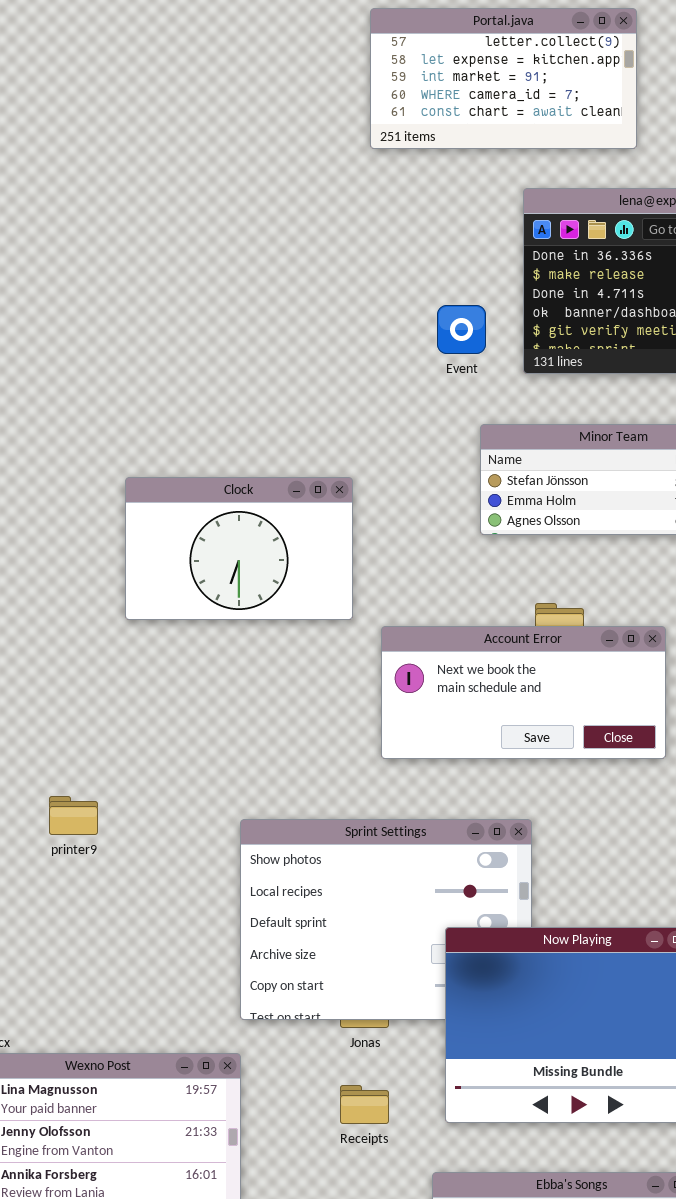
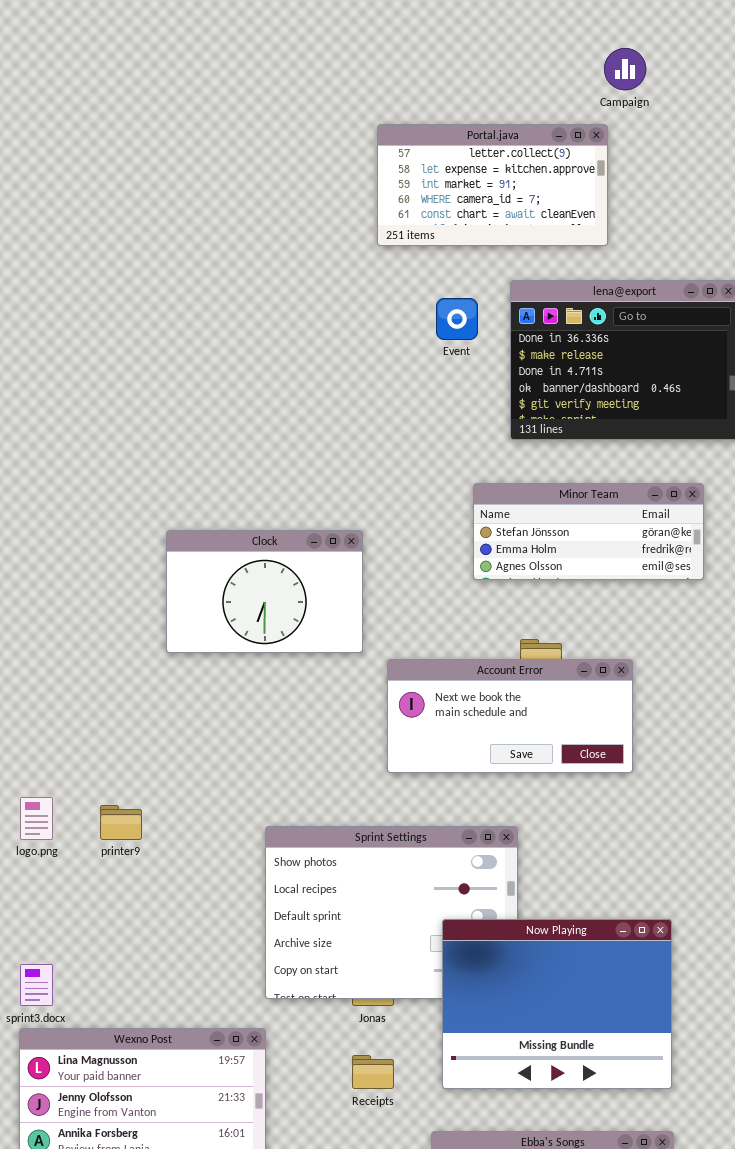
Event: [437,305,486,354] -> [436,298,478,340], moved

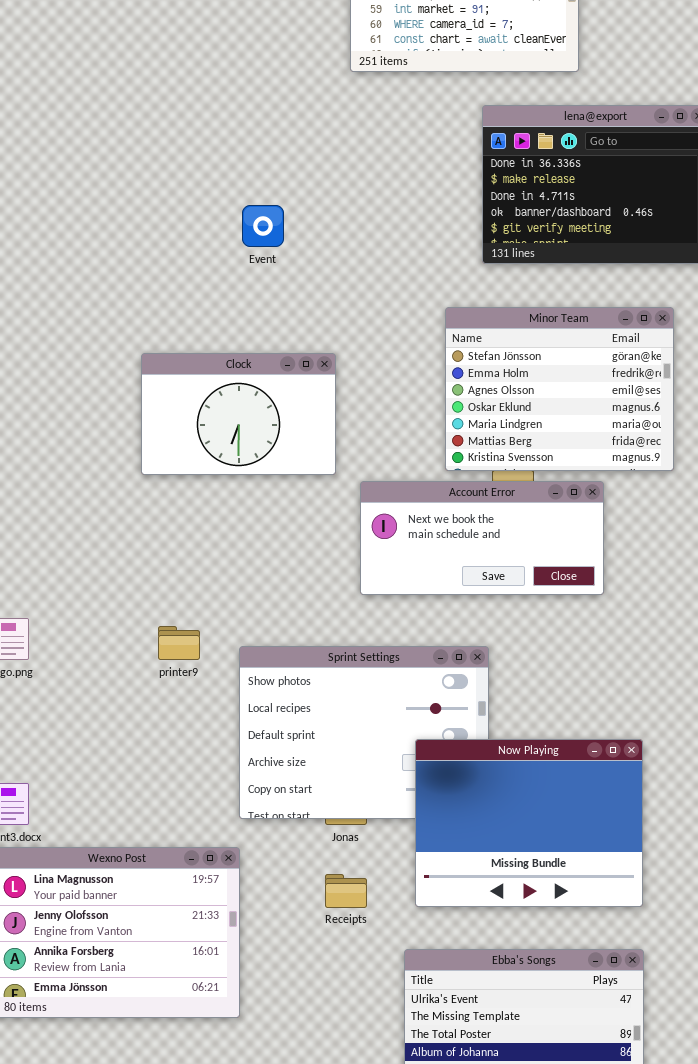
Event: [436,298,478,340] -> [242,205,284,247], moved
Minor Team: [473,483,704,580] -> [445,307,674,471], resized
printer9: [100,805,142,840] -> [158,626,200,660], moved

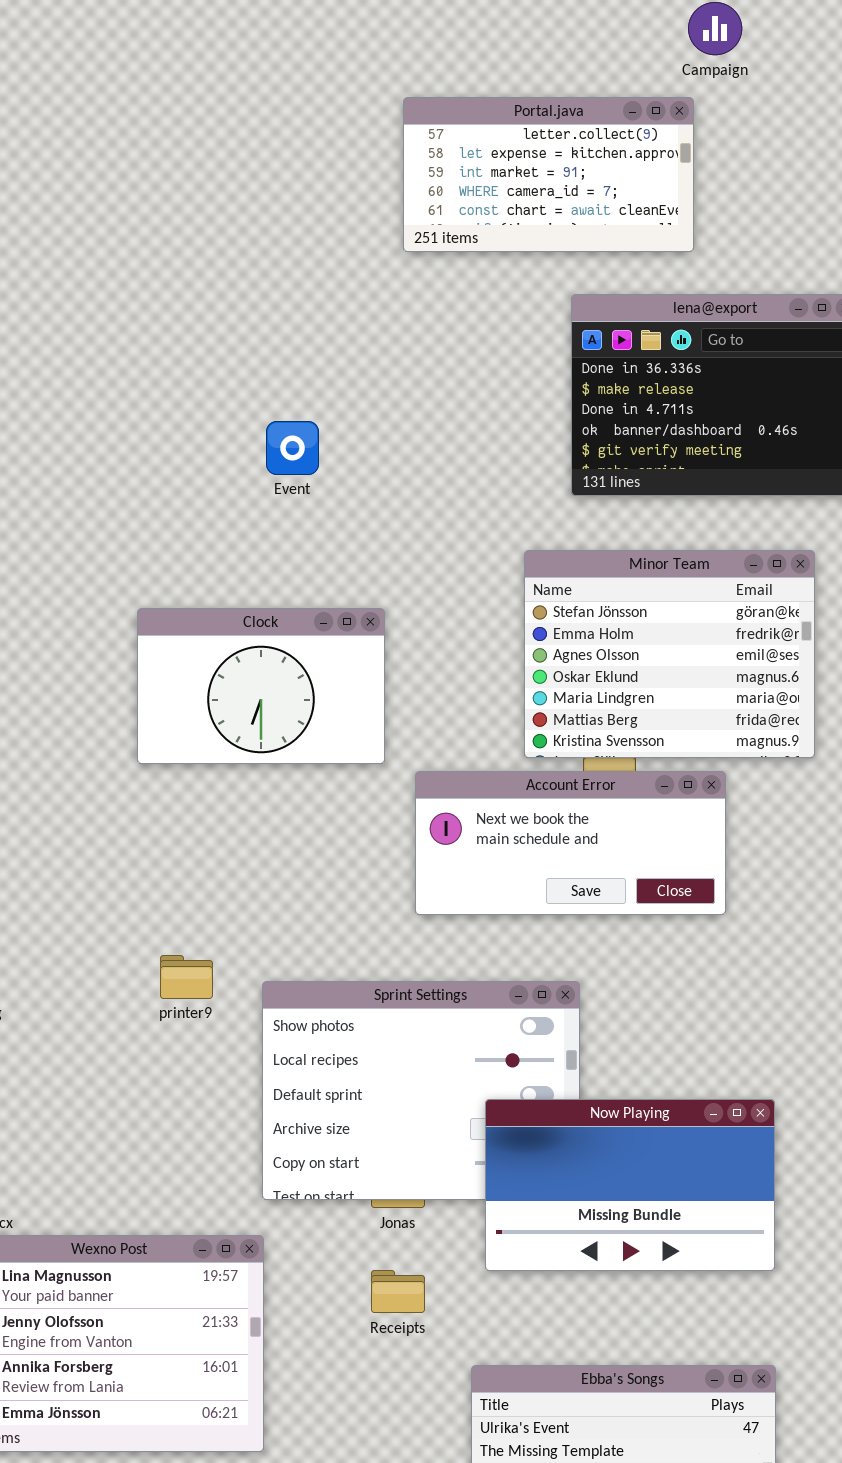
Now Playing: [415,739,643,907] -> [485,1099,775,1271], resized

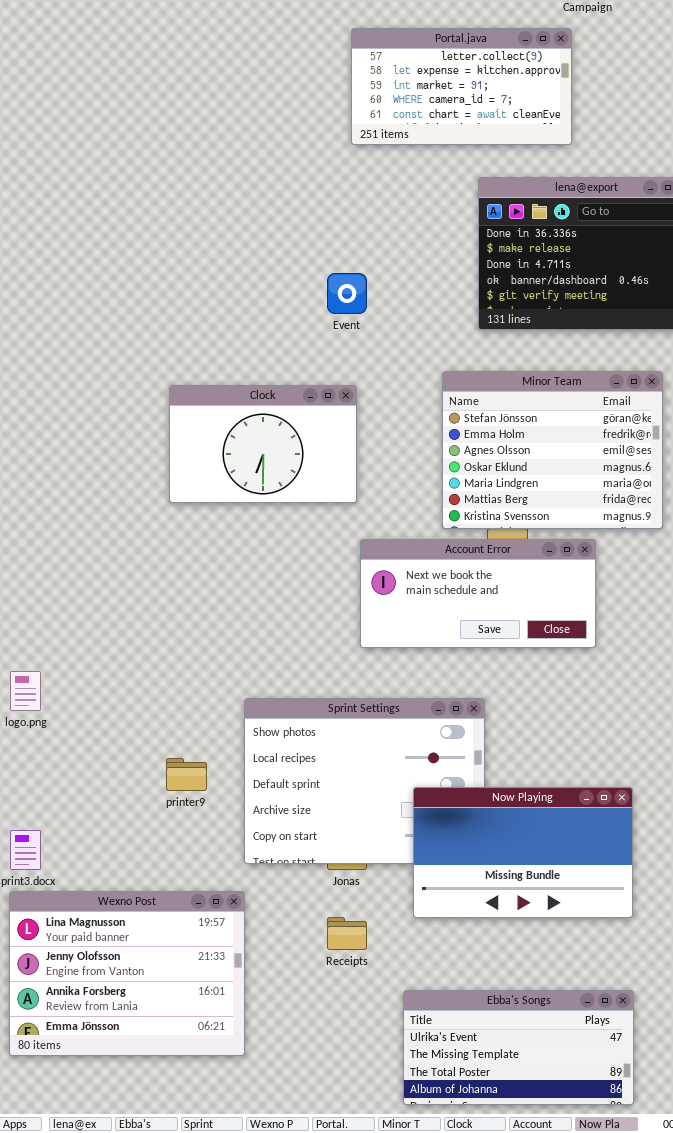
Event: [266,421,319,475] -> [327,273,367,314], moved
Clock: [137,608,385,764] -> [169,385,357,503], moved
printer9: [160,955,213,999] -> [166,758,207,791], moved

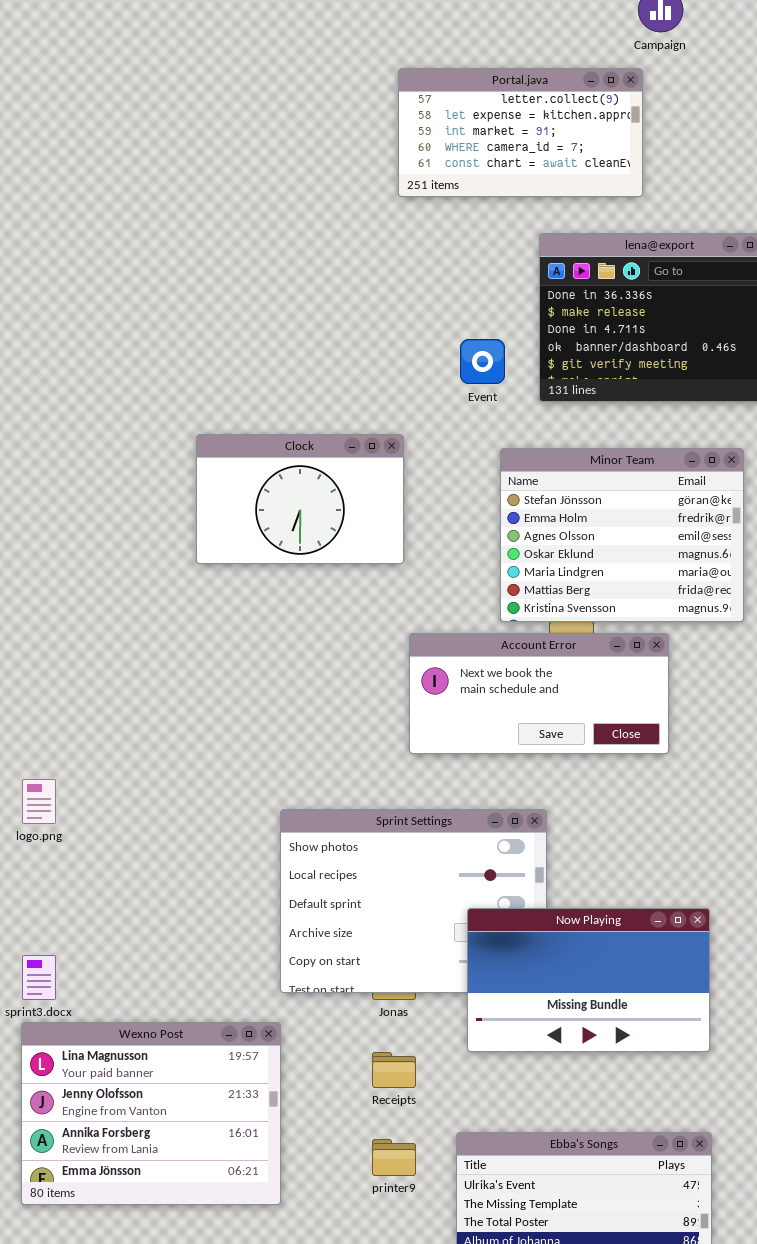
Event: [327,273,367,314] -> [460,339,505,384], moved
Clock: [169,385,357,503] -> [196,434,404,564], moved
printer9: [166,758,207,791] -> [372,1139,416,1176], moved

